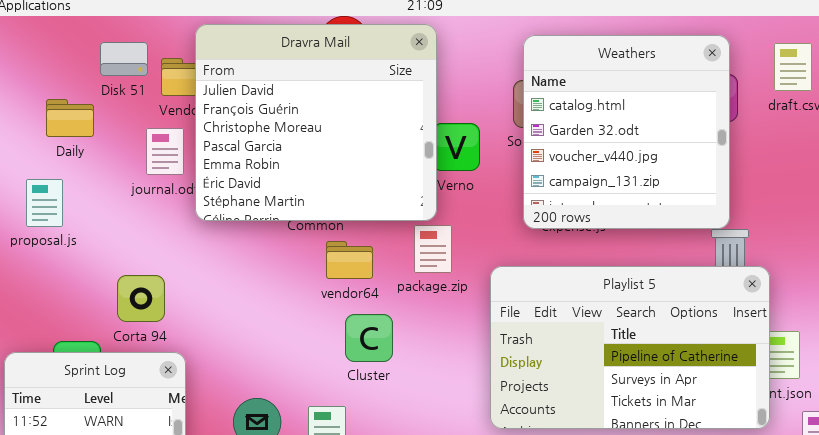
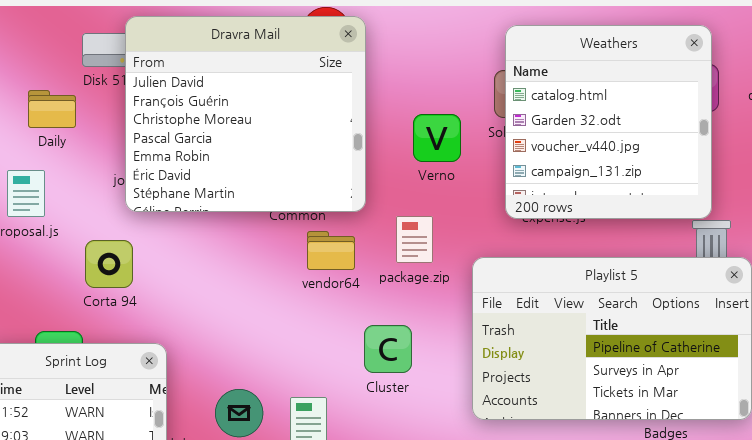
Dravra Mail: [195,24,437,221] -> [125,16,366,212], moved
Corta 94: [117,275,165,322] -> [85,240,133,288], moved
Cluster: [345,314,393,362] -> [364,325,412,373], moved

